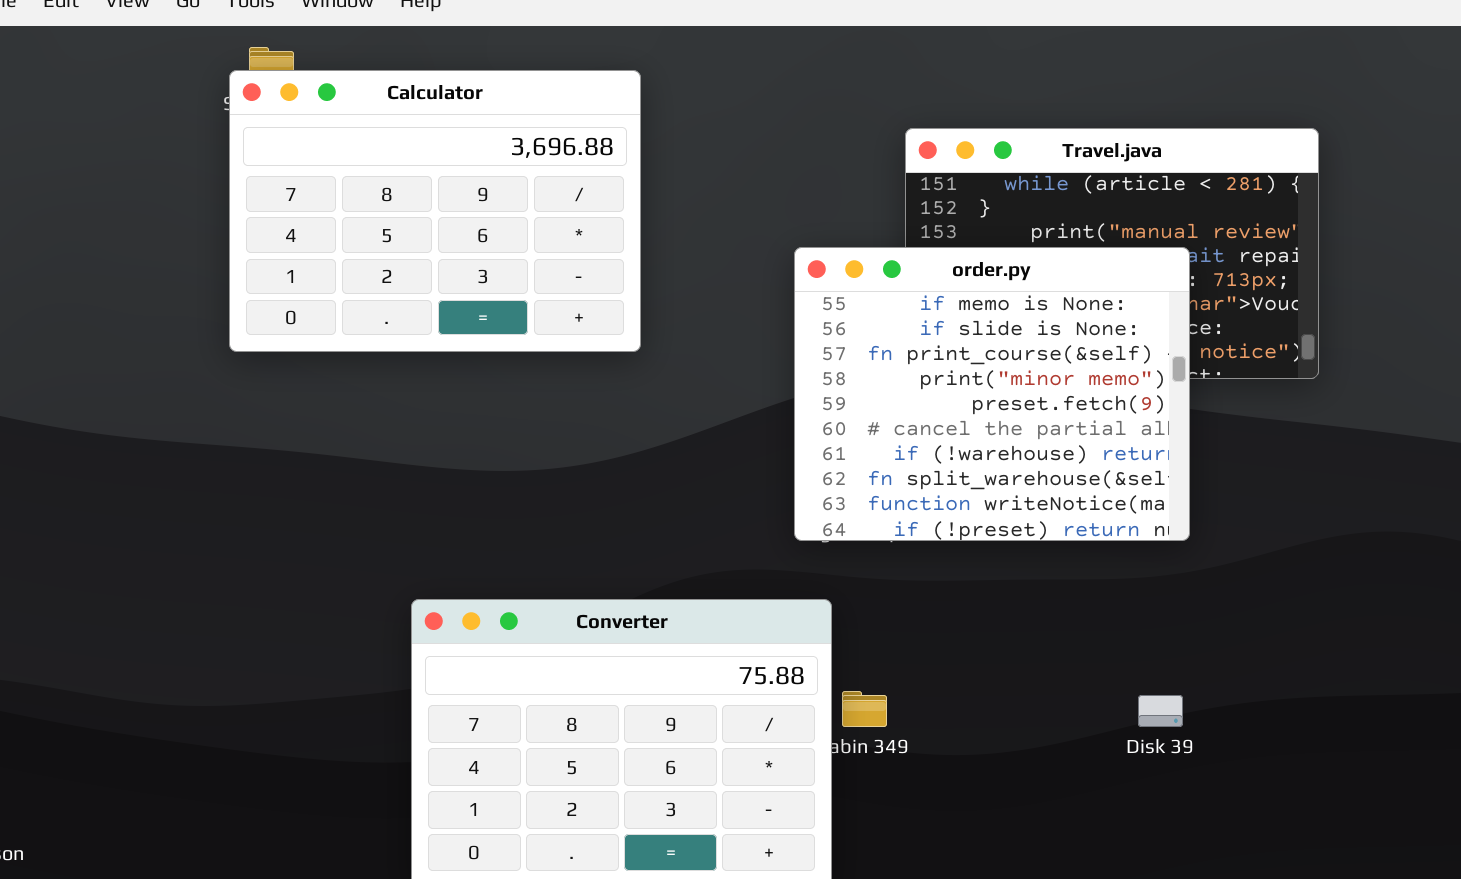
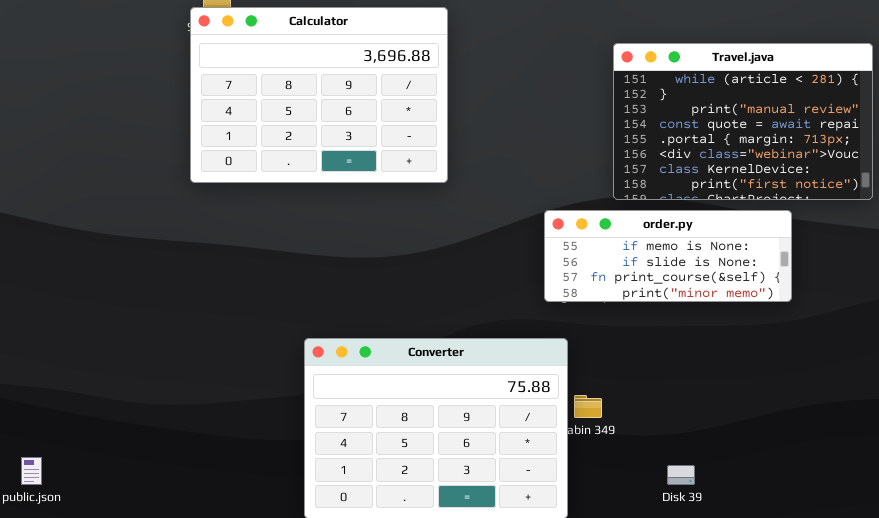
order.py: [794,247,1190,541] -> [544,210,792,302], resized
Disk 39: [1138,695,1183,727] -> [667,465,695,485], moved

